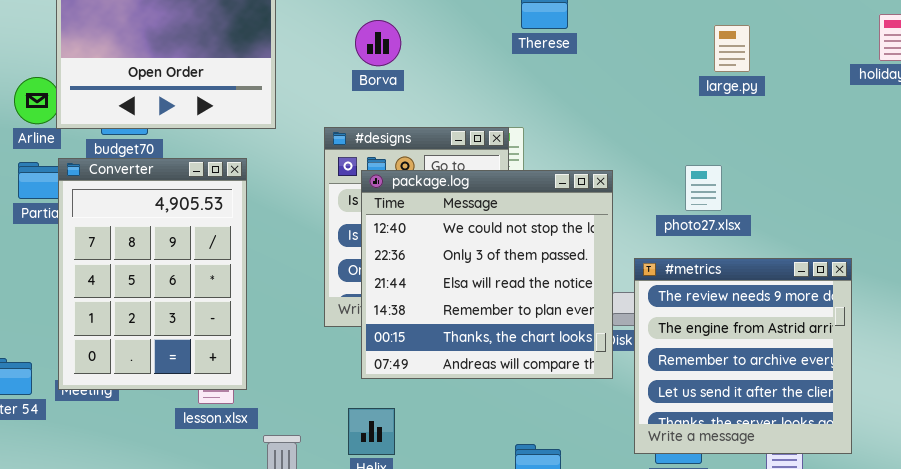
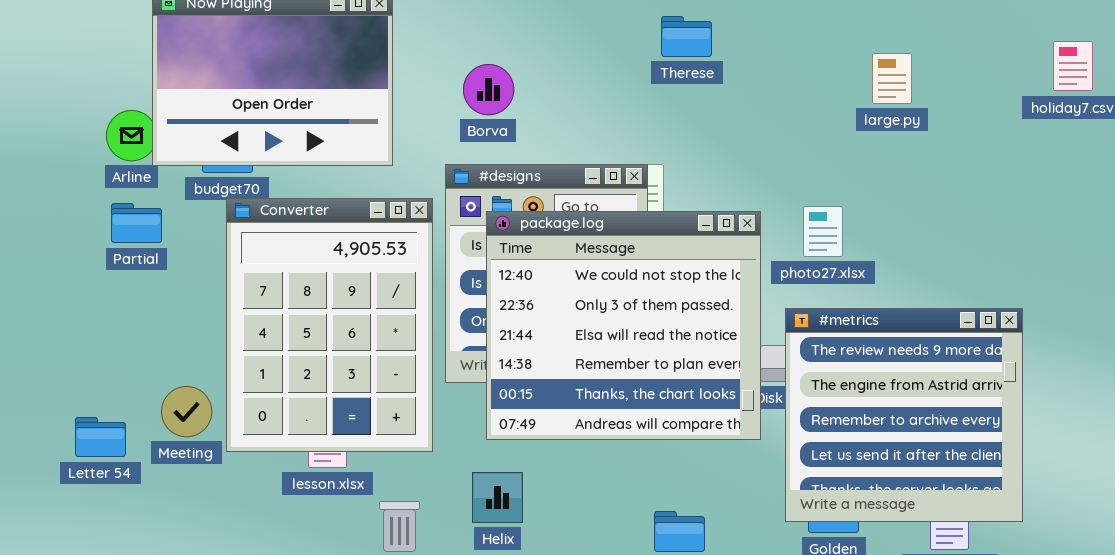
Borva: [355,20,401,66] -> [463,64,514,115], moved
Converter: [58,158,247,390] -> [226,198,433,452], moved
photo27.xlsx: [685,165,722,211] -> [803,206,843,257], moved

